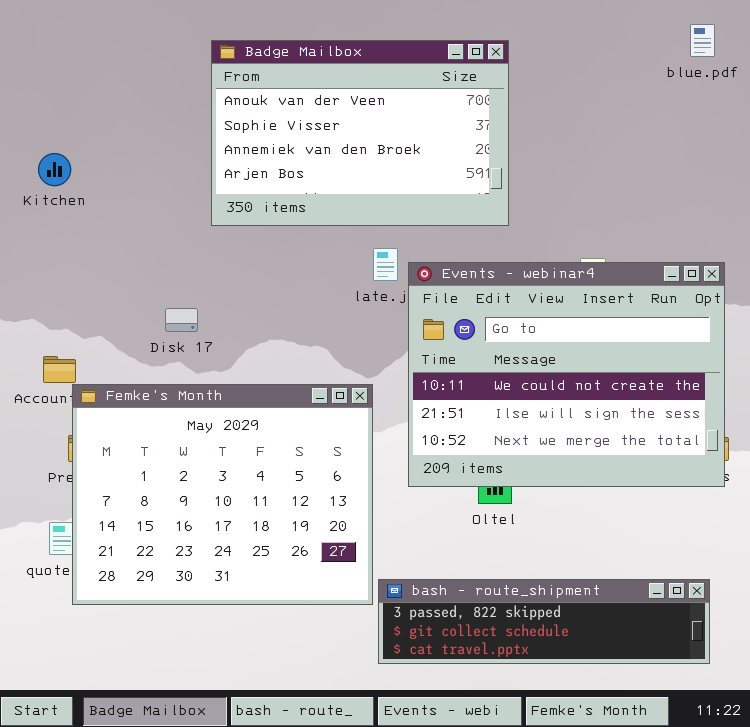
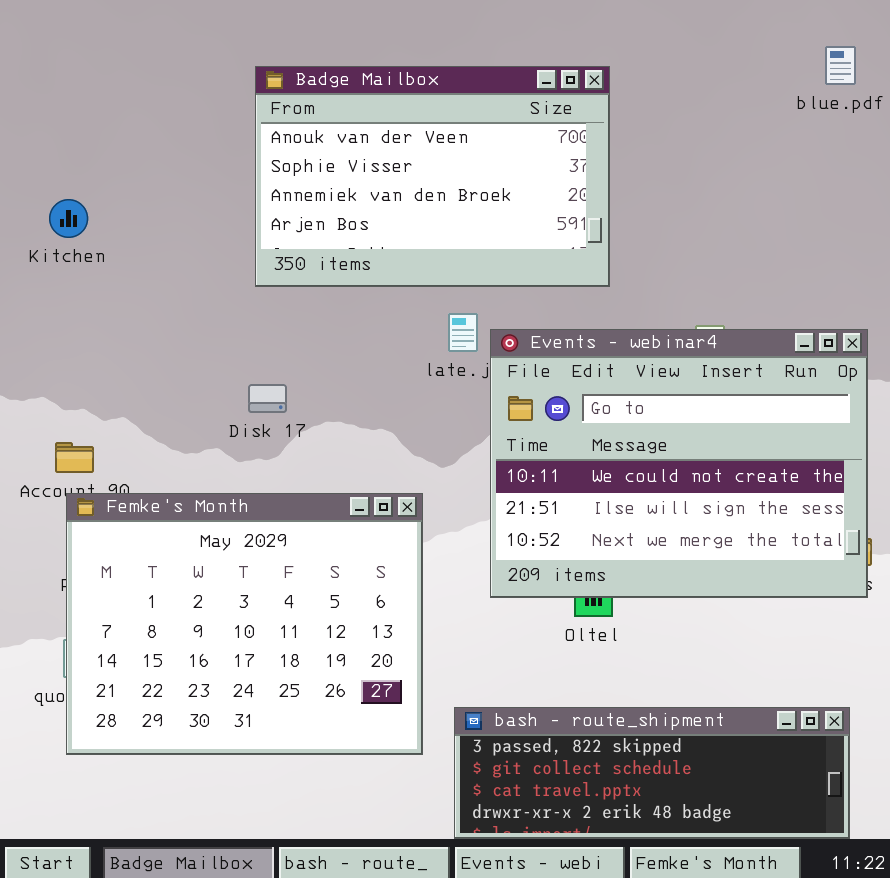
Disk 17: [165,308,198,332] -> [248,384,287,413], moved
Femke's Month: [72,384,373,605] -> [66,493,423,755], moved
bash - route_shipment: [378,579,710,664] -> [454,707,850,839], resized

